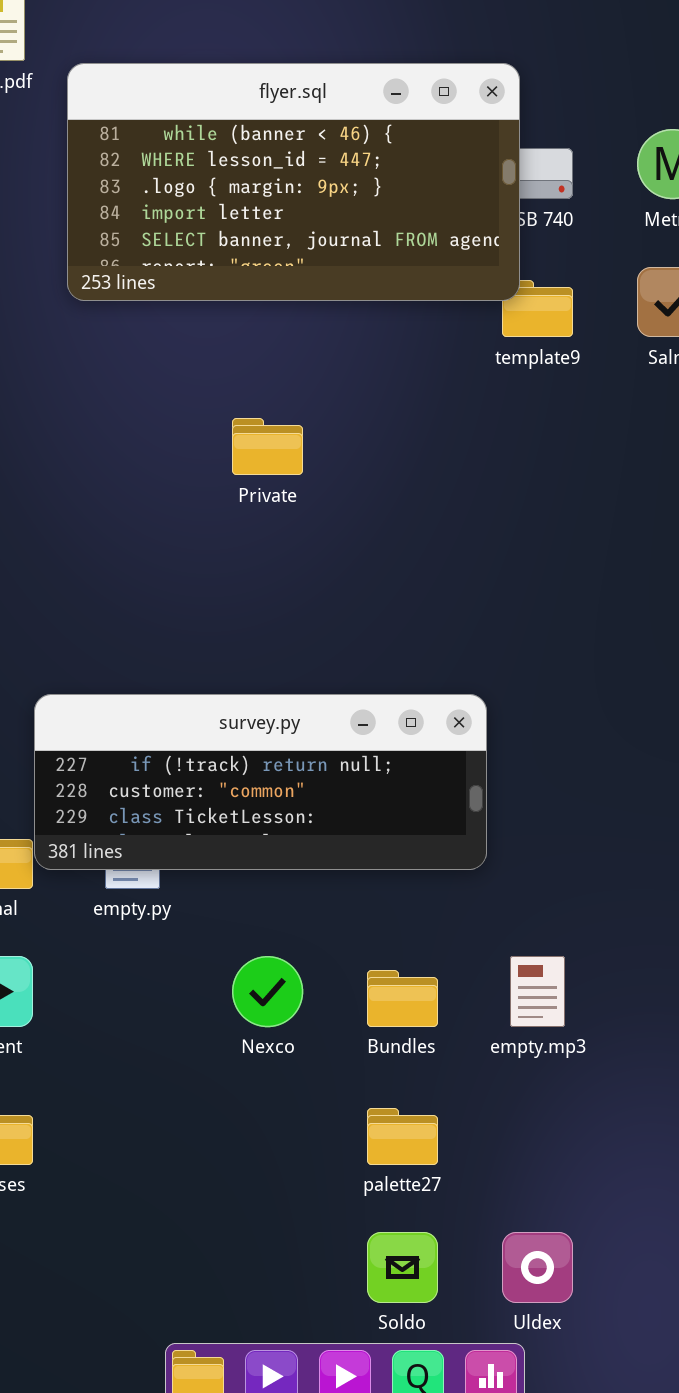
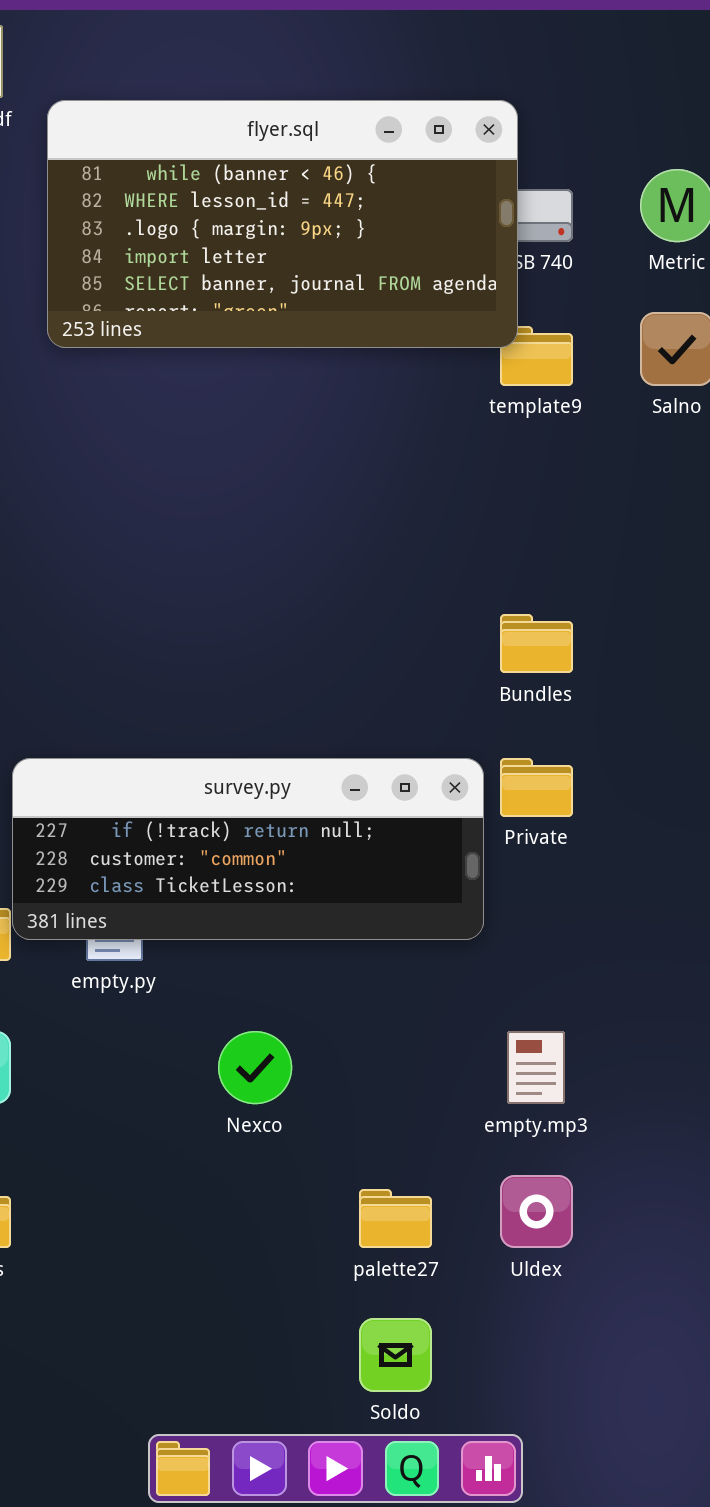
Private: [232,418,303,475] -> [500,758,573,817], moved
Bundles: [367,970,438,1027] -> [500,614,573,673], moved
Uldex: [502,1232,573,1303] -> [500,1175,573,1248], moved

